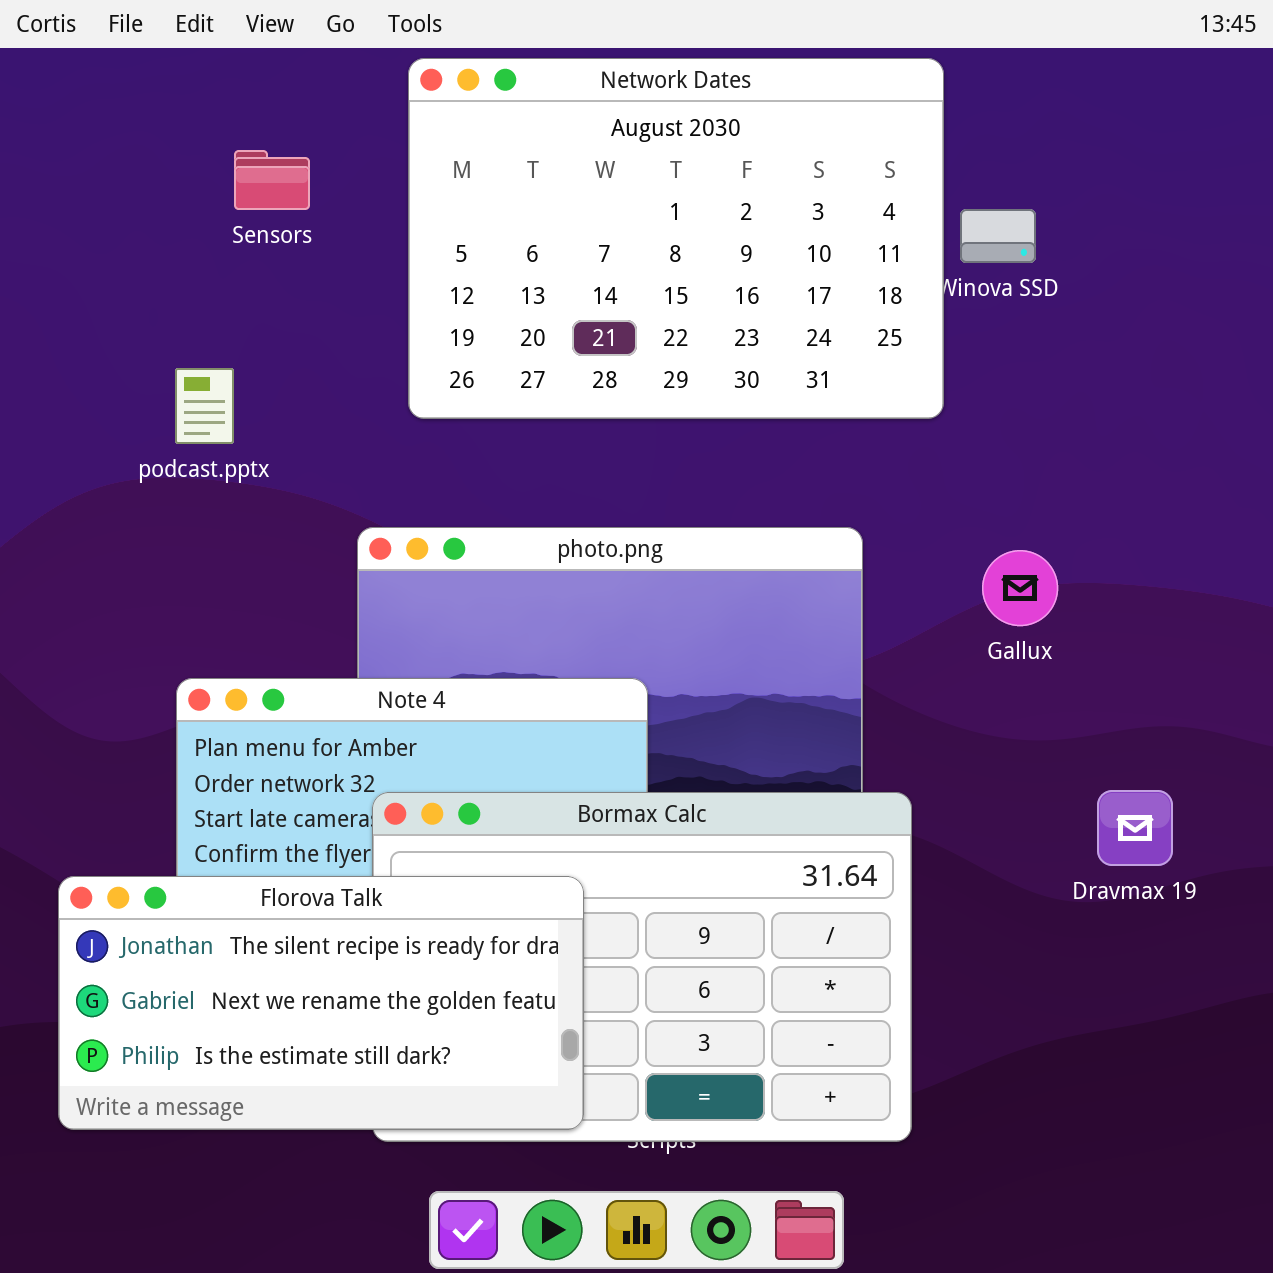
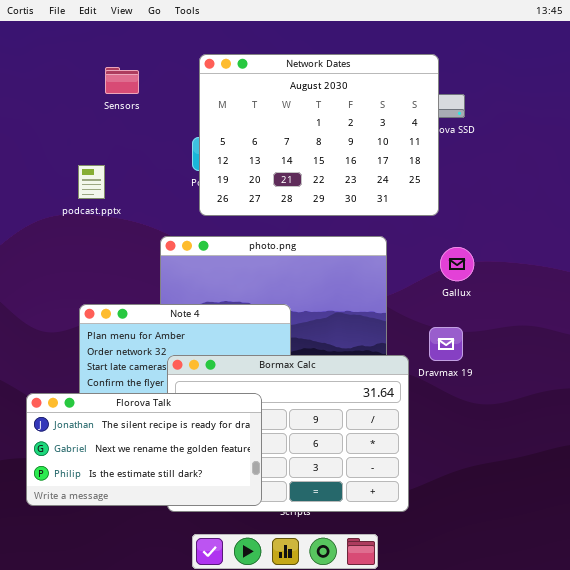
Network Dates: [408,58,944,419] -> [199,54,439,216], moved
Dravmax 19: [1097,790,1173,866] -> [429,327,463,361], moved

